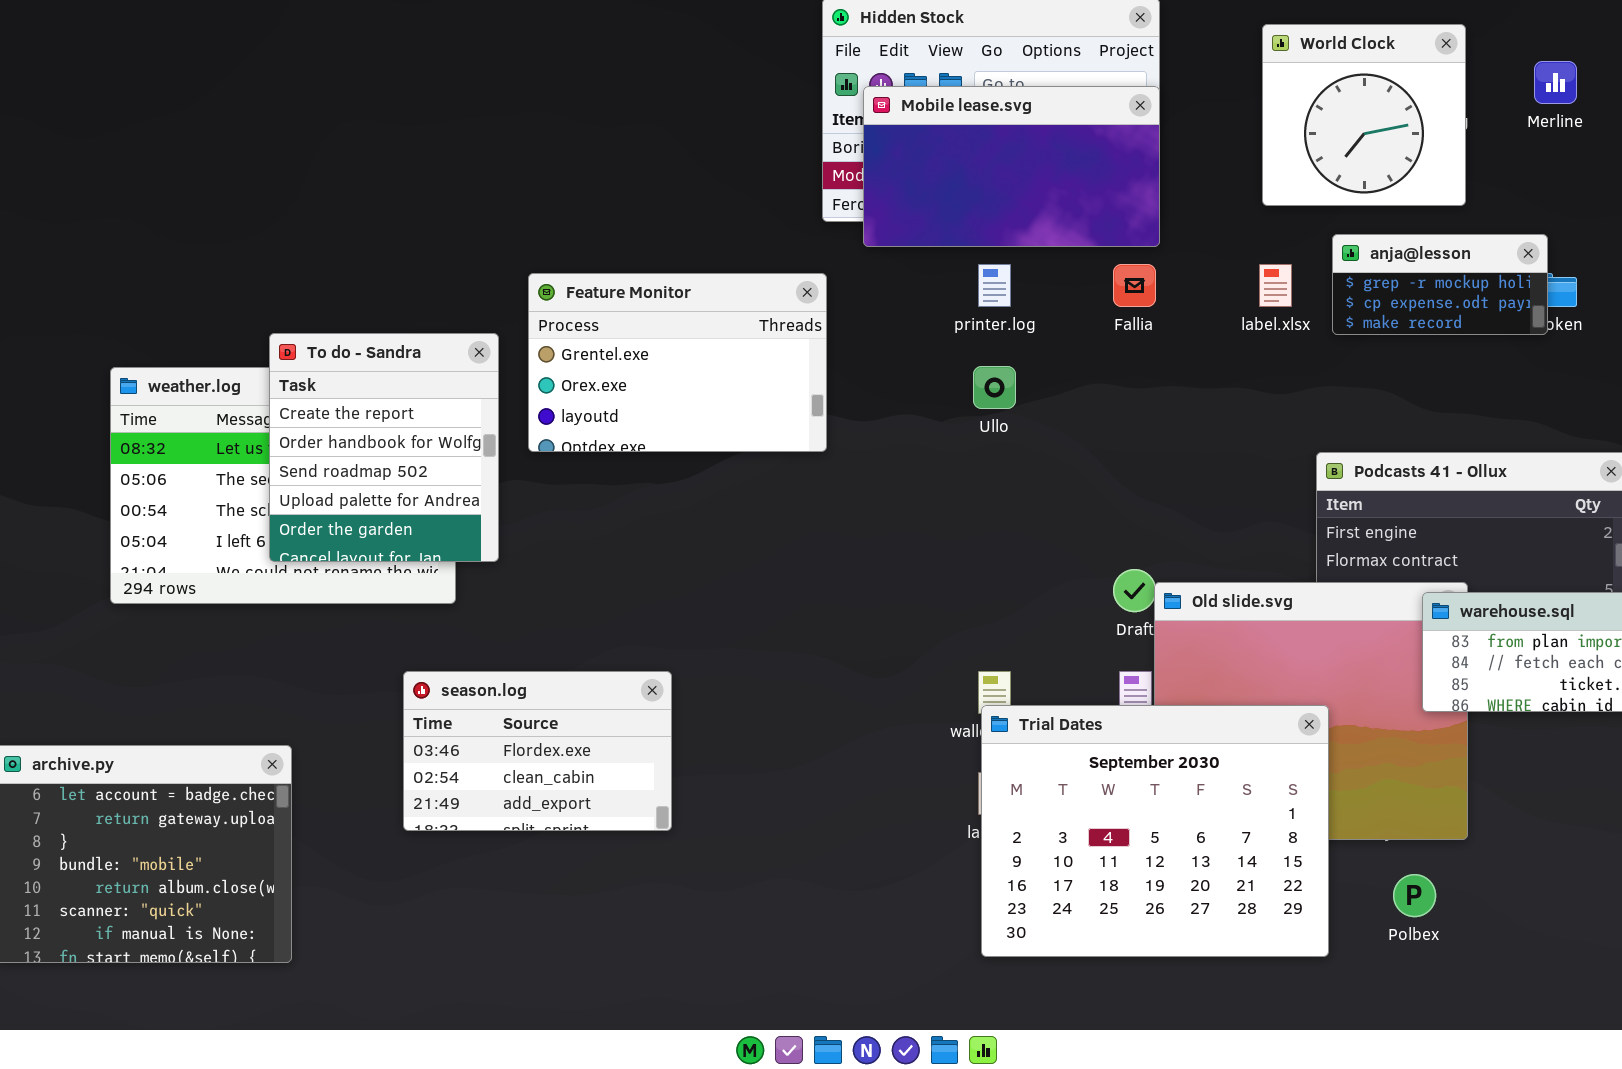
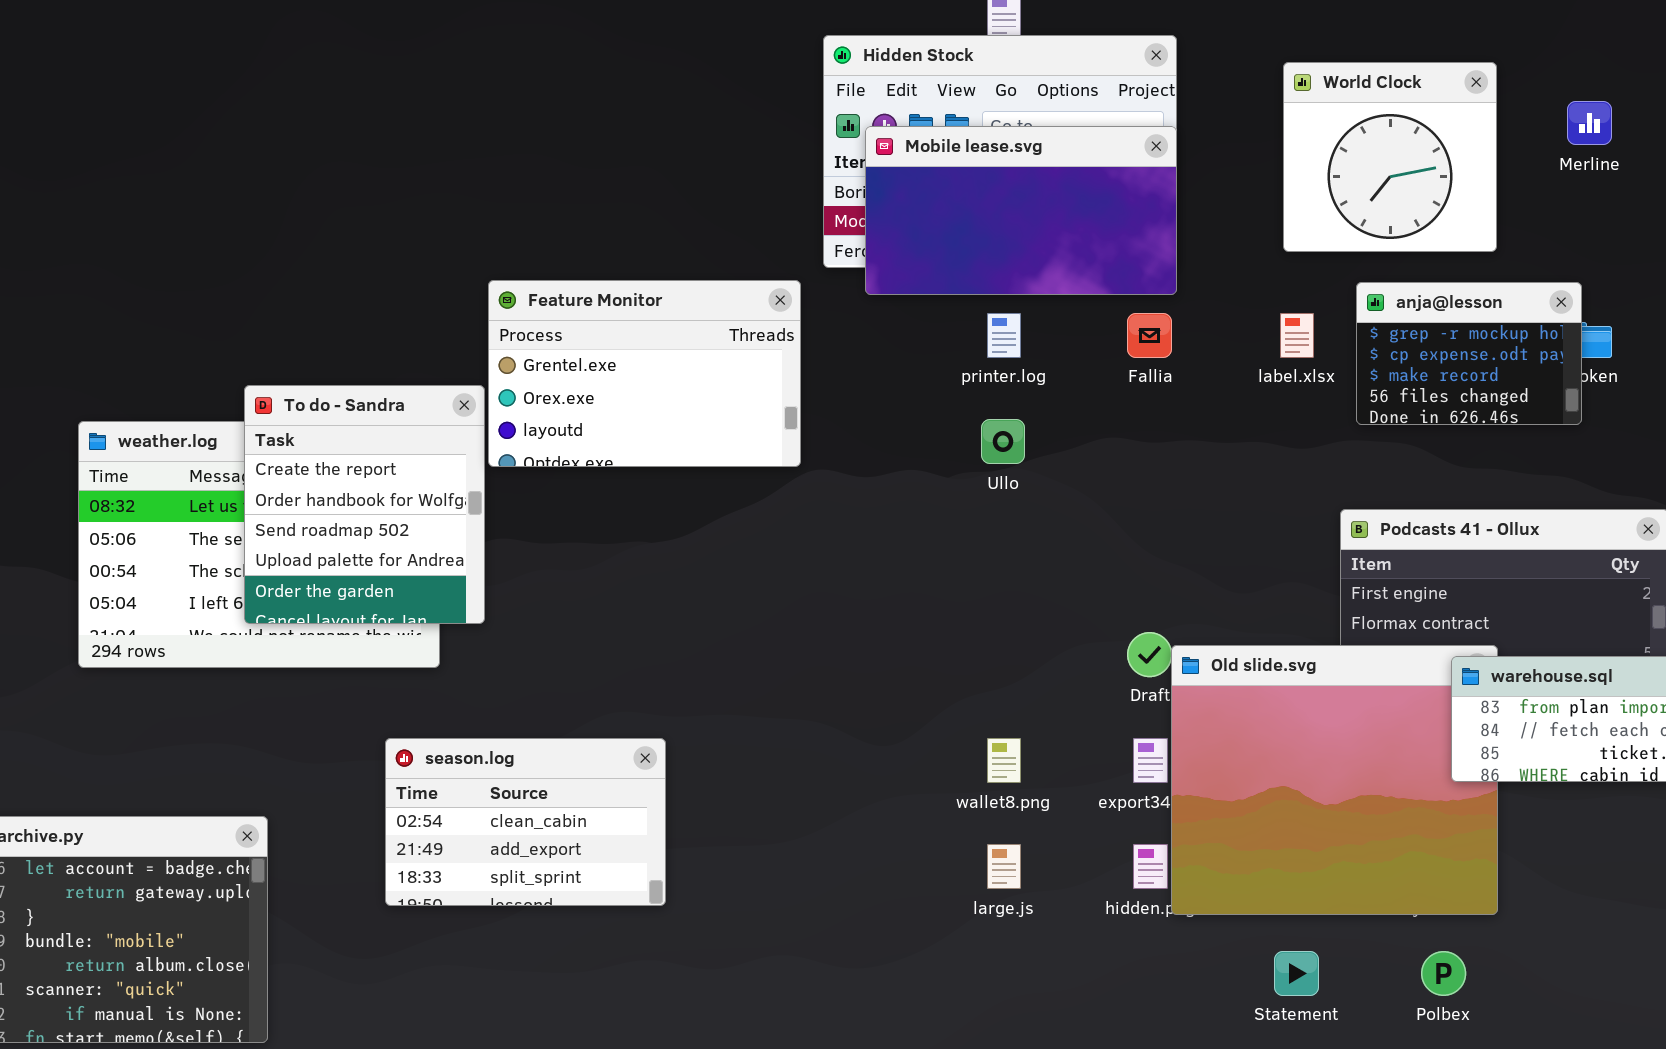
anja@lesson: [1332,234,1548,335] -> [1356,282,1582,425], resized
Feature Monitor: [528,273,827,452] -> [488,280,801,467], moved
season.log: [403,671,672,831] -> [385,738,666,906], scrolled down 1 row
Trial Dates: [981,705,1329,957] -> none, closed

